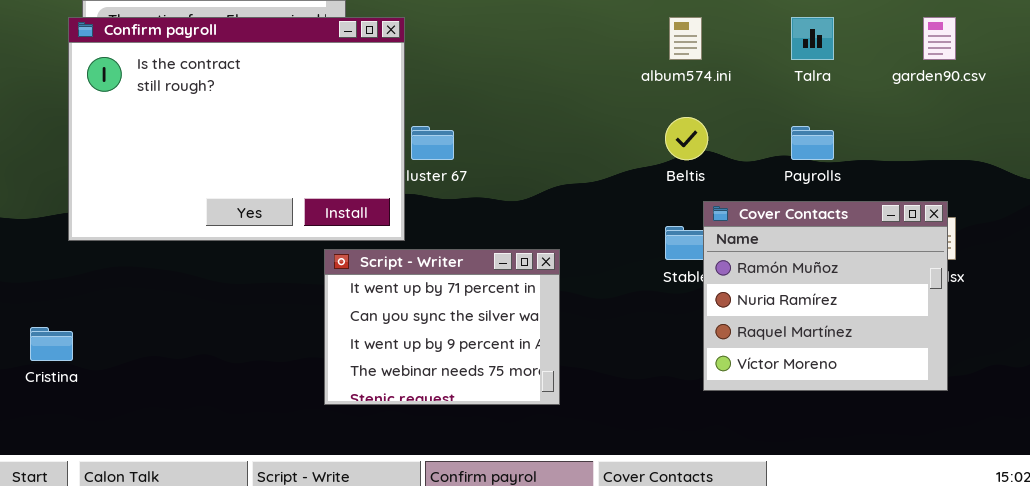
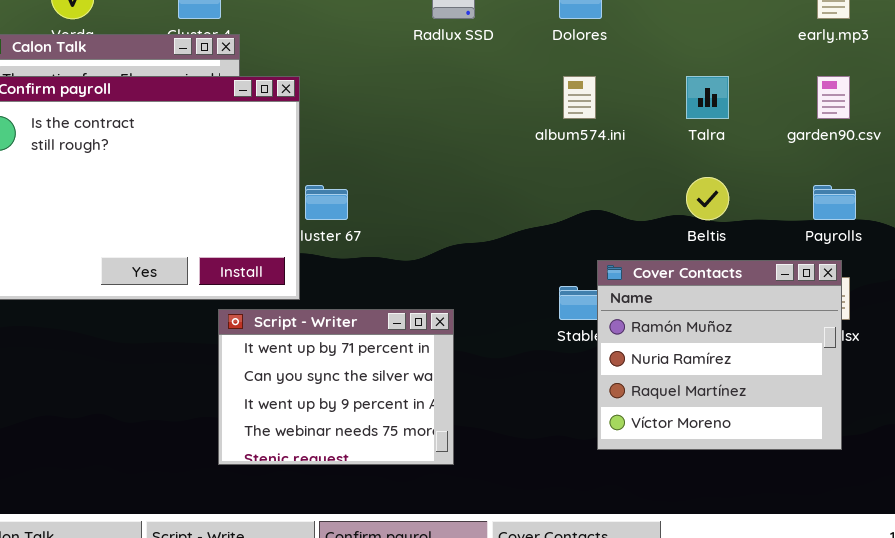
Beltis: [665,117,708,160] -> [686,177,729,220], moved
Payrolls: [791,126,834,160] -> [813,185,856,220], moved

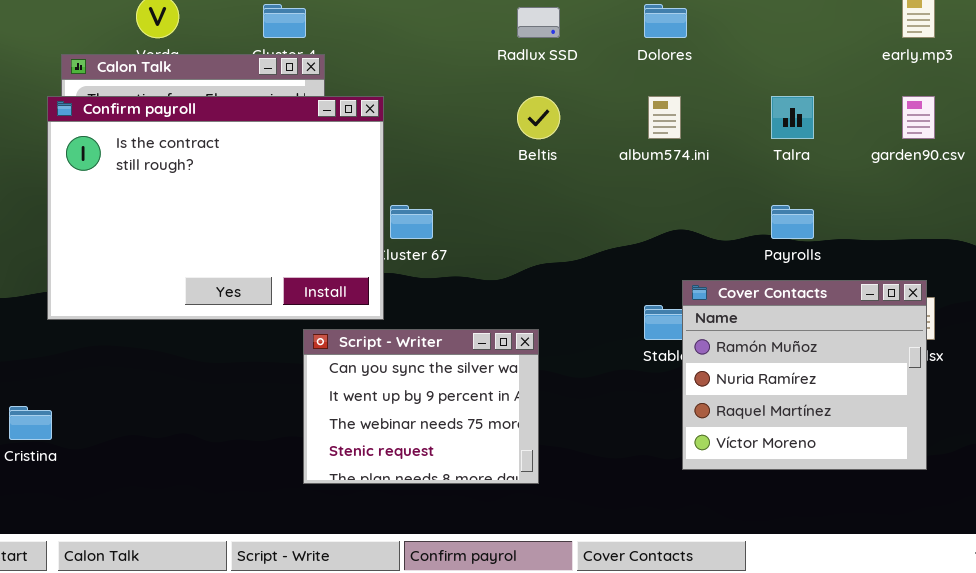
Beltis: [686,177,729,220] -> [517,96,560,139], moved
Payrolls: [813,185,856,220] -> [771,205,814,239], moved
Script - Writer: [218,309,454,465] -> [303,329,539,484], scrolled down 1 row

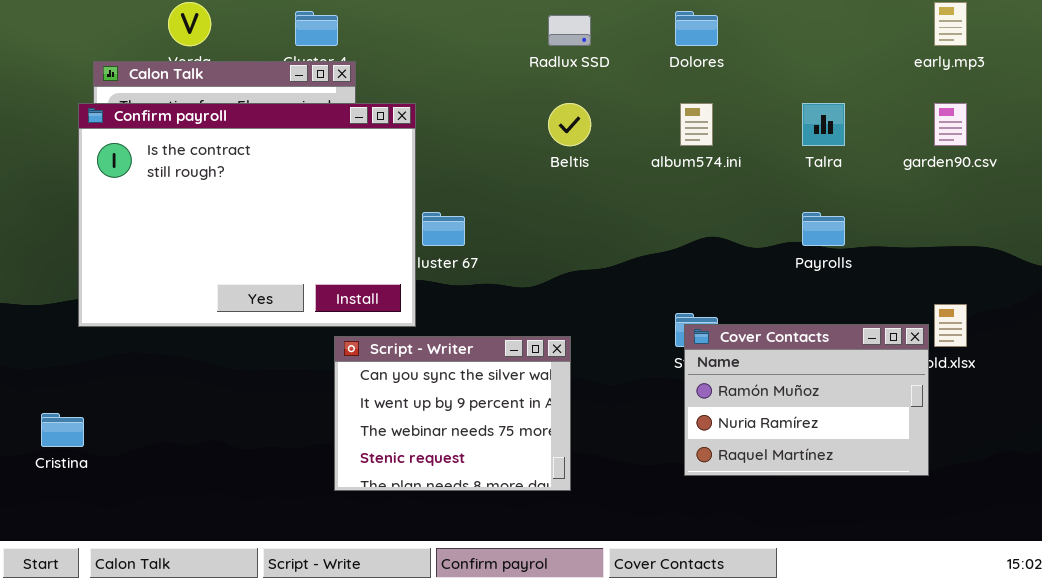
Cover Contacts: [682,280,927,470] -> [684,324,929,476], moved, resized

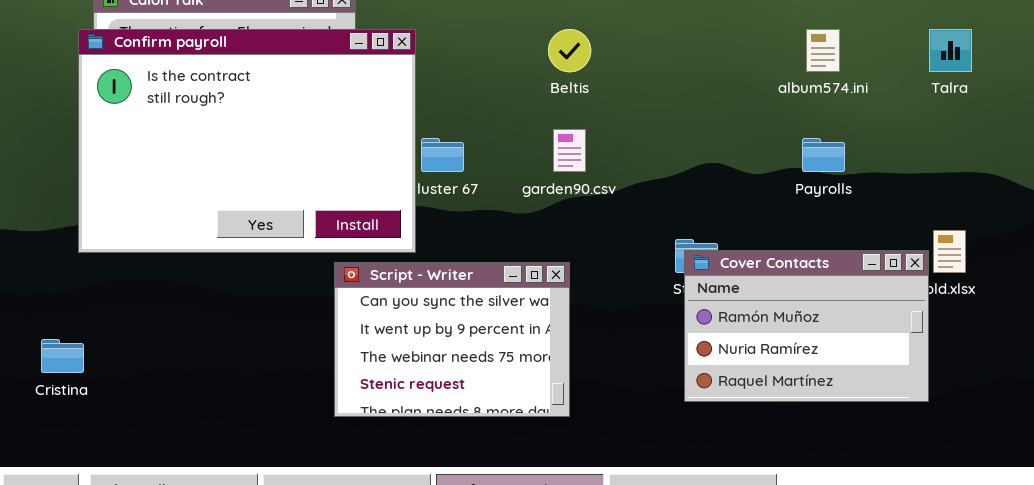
album574.ini: [680,103,713,146] -> [806,29,840,72], moved
Talra: [802,103,845,146] -> [929,29,972,72], moved
garden90.csv: [934,103,967,146] -> [553,129,586,172], moved

